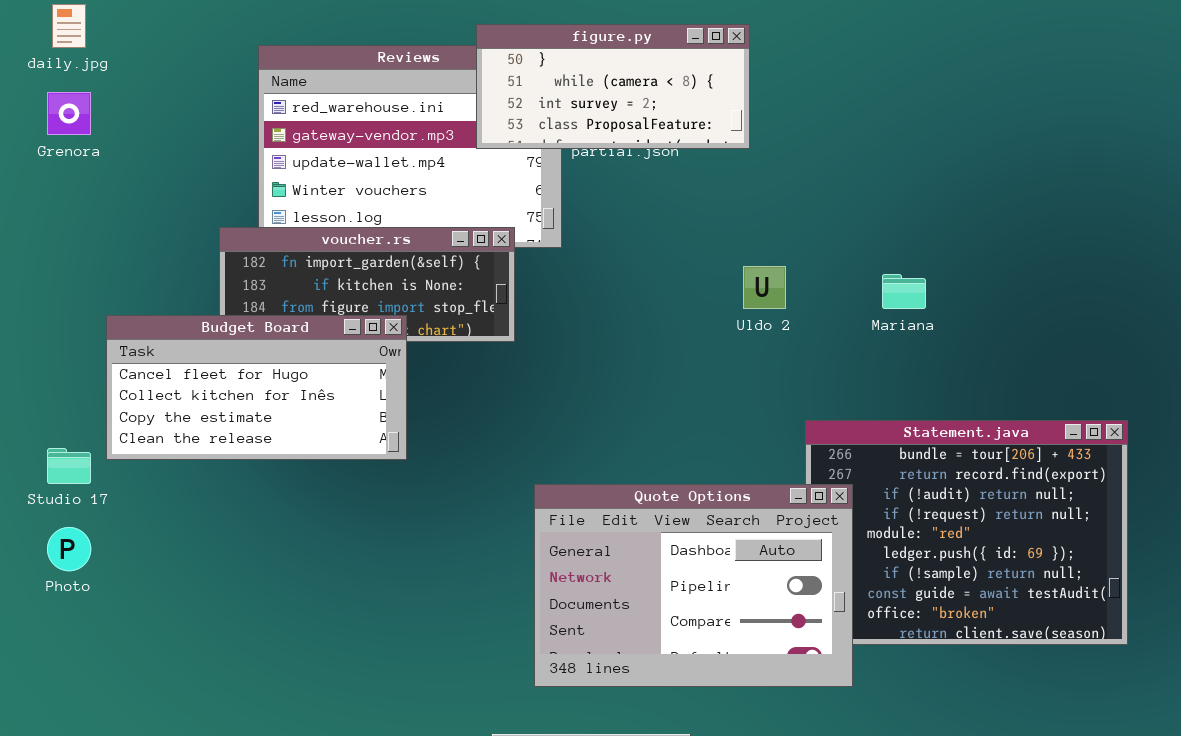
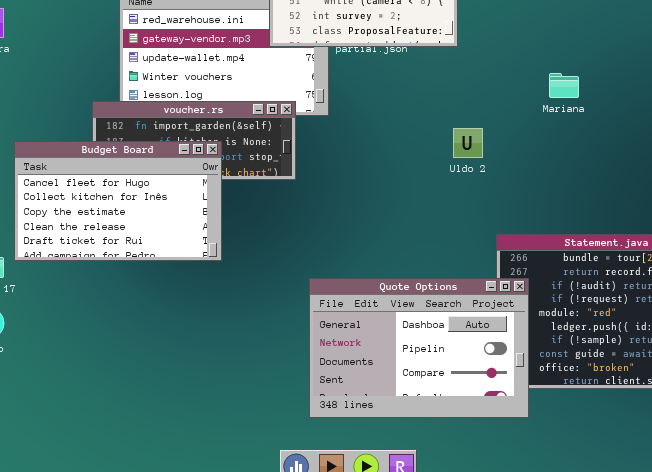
Mariana: [882,274,926,309] -> [549,73,579,98], moved
Budget Board: [106,315,407,460] -> [14,141,222,261], resized

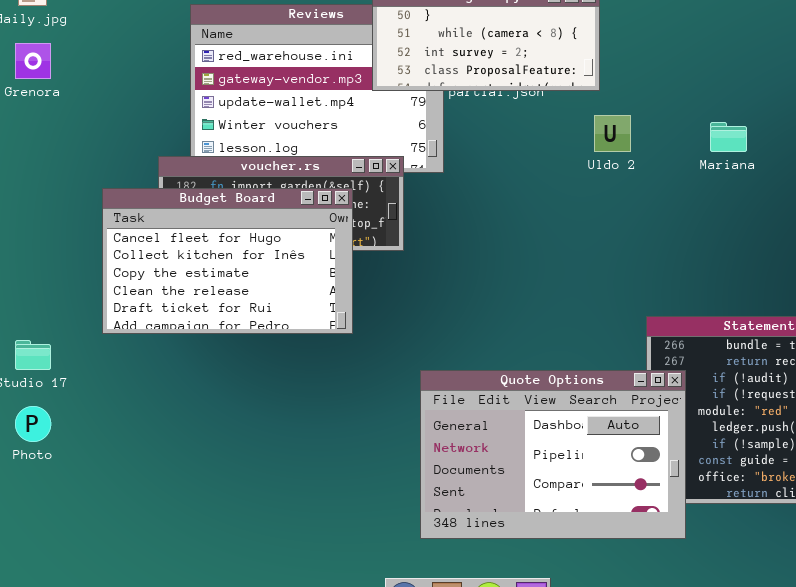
Uldo 2: [453,128,483,158] -> [594,115,631,152], moved
Budget Board: [14,141,222,261] -> [102,188,353,334], moved

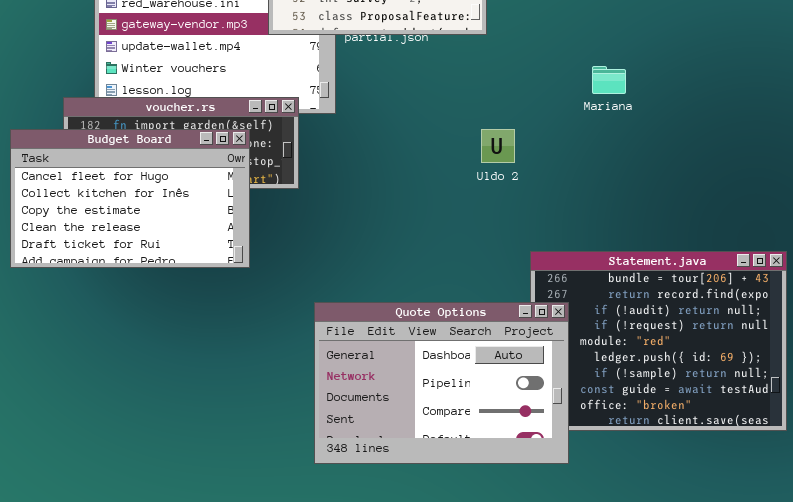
Uldo 2: [594,115,631,152] -> [481,129,515,163], moved

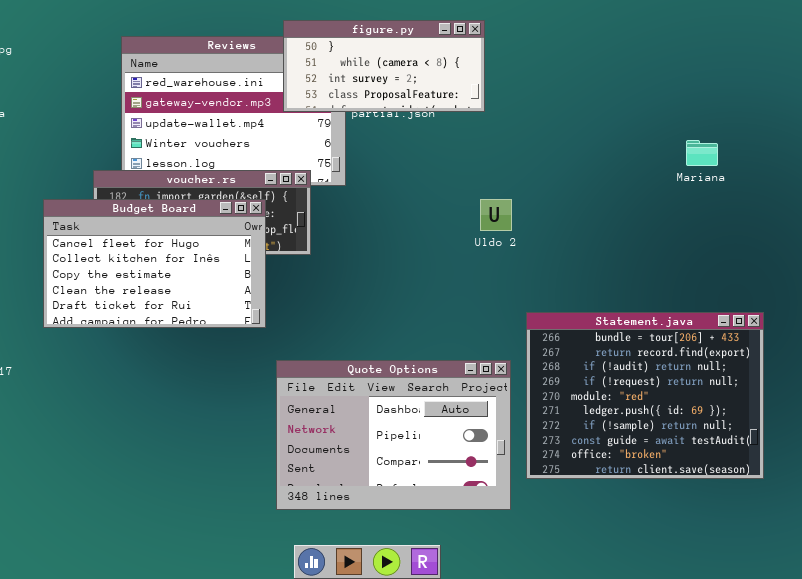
Mariana: [592,66,626,94] -> [686,140,718,166], moved
Quote Options: [314,302,569,464] -> [276,360,511,510], moved

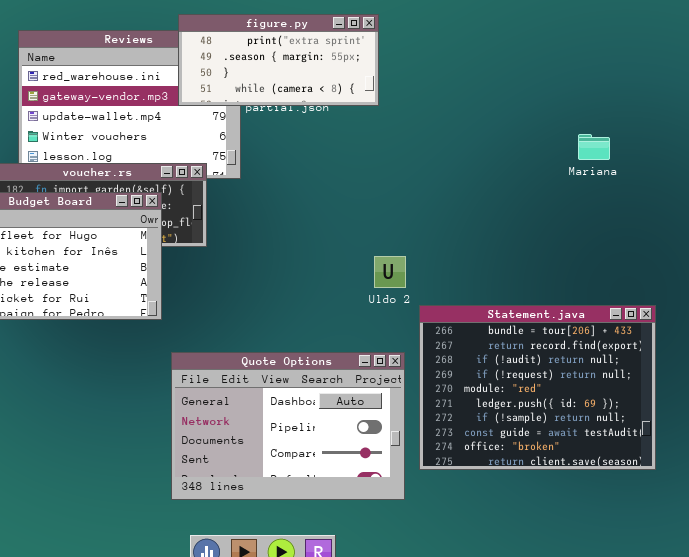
figure.py: [283,20,485,112] -> [178,14,379,106], scrolled up 2 rows
Uldo 2: [480,199,512,231] -> [374,256,406,288], moved

